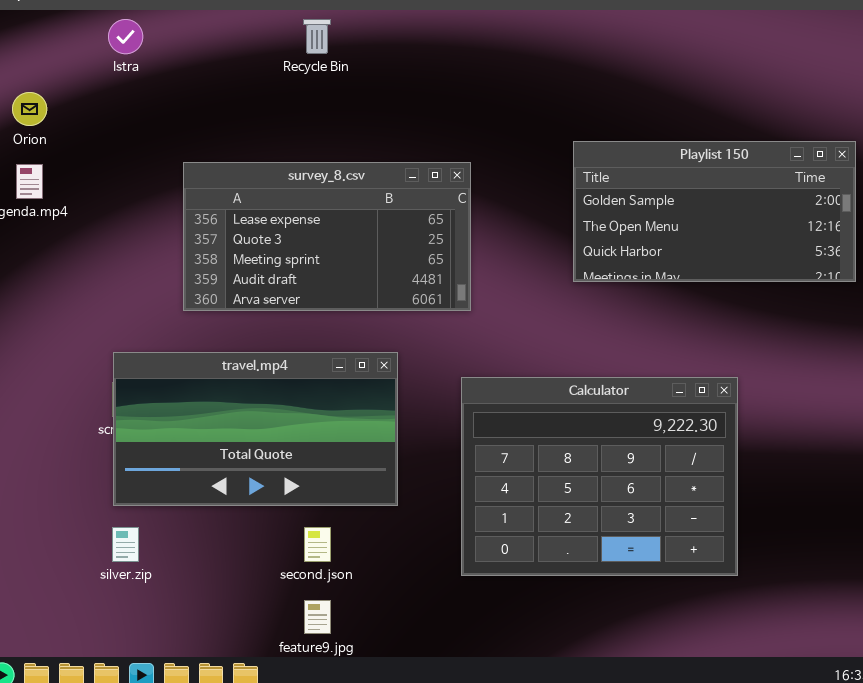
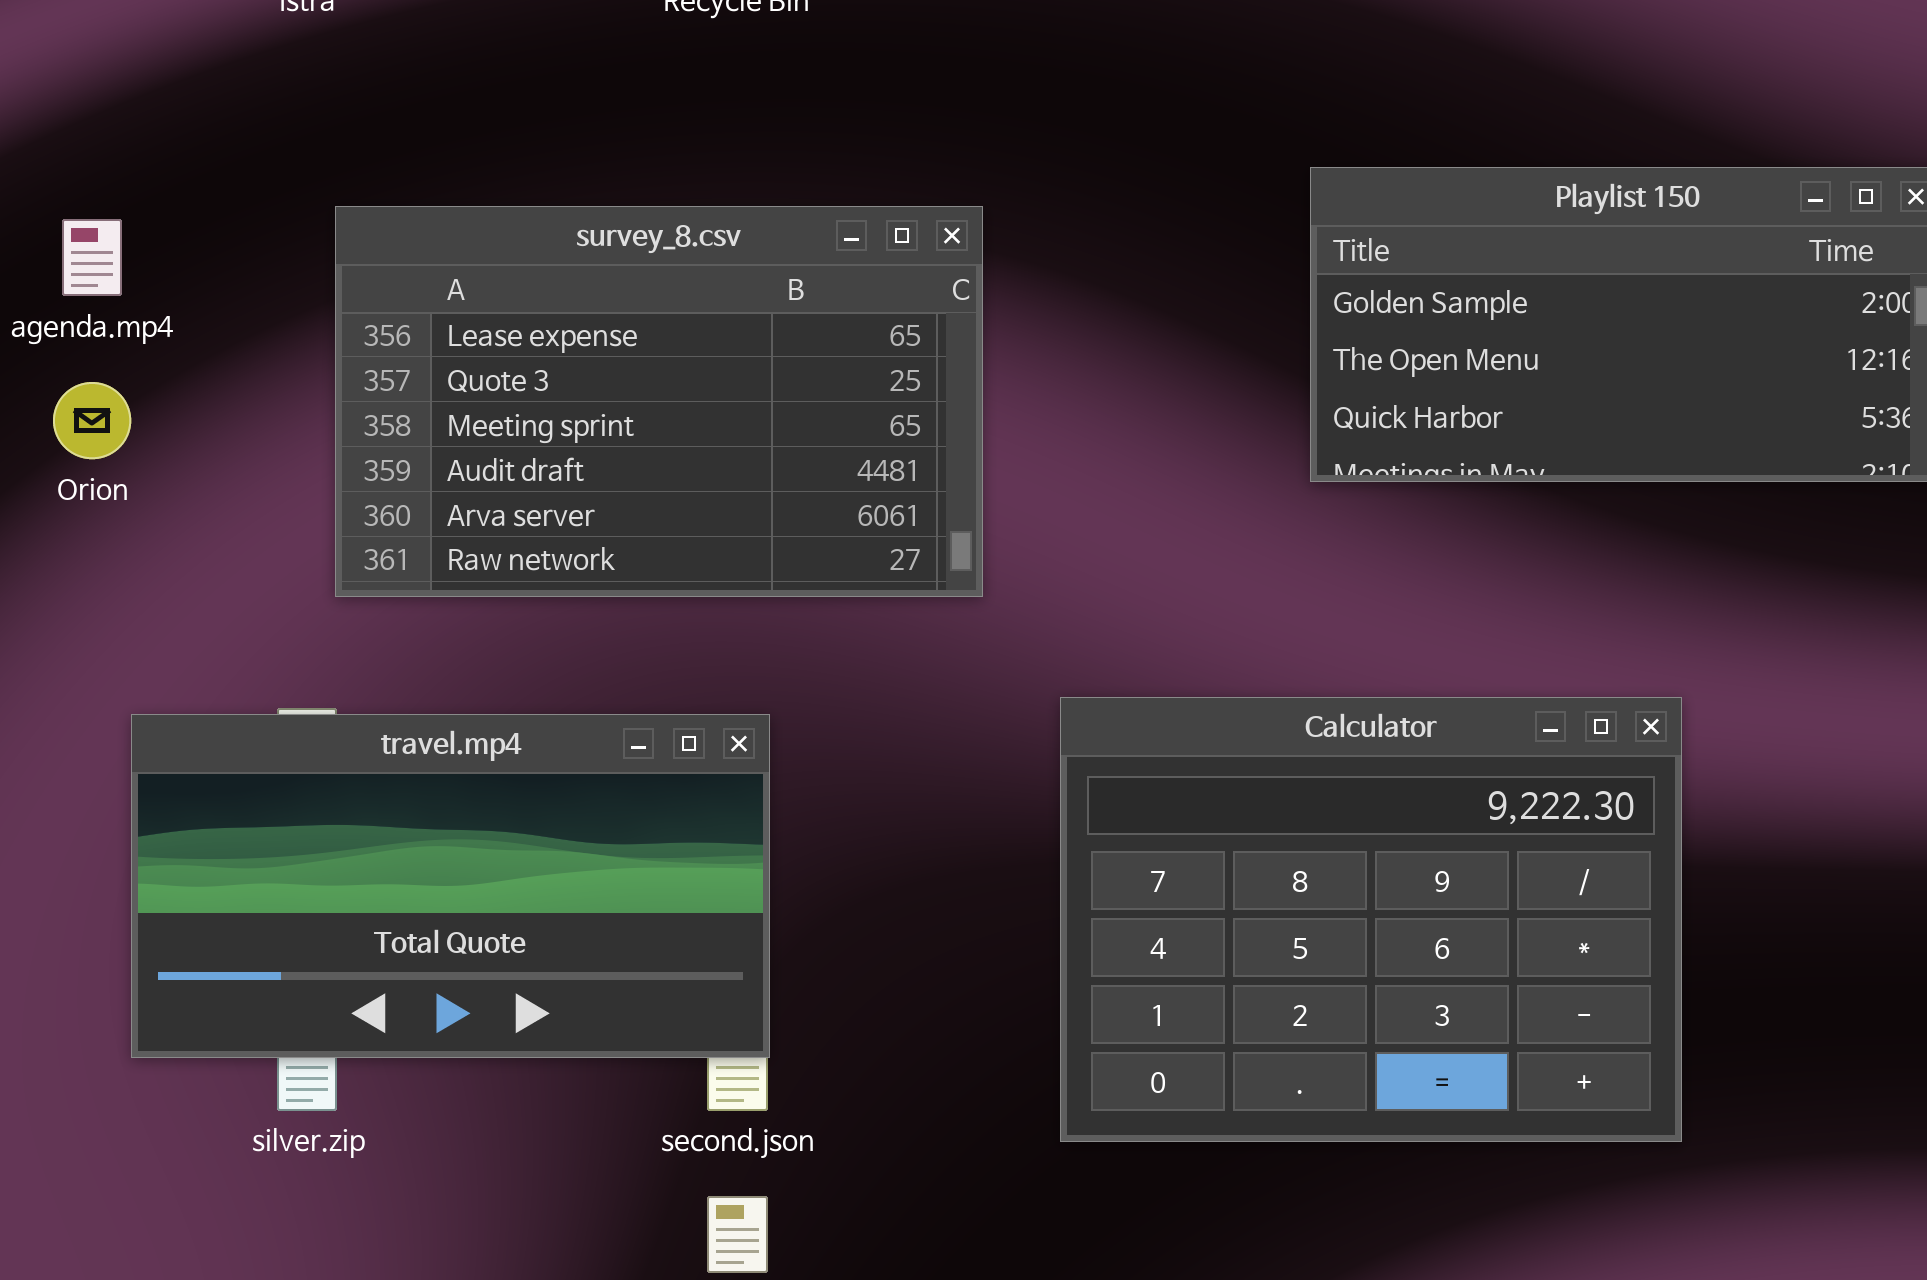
Orion: [12,92,47,126] -> [53,382,131,459], moved
survey_8.csv: [183,162,471,311] -> [335,206,983,597], moved, resized
travel.mp4: [113,352,398,506] -> [131,714,770,1058], moved

